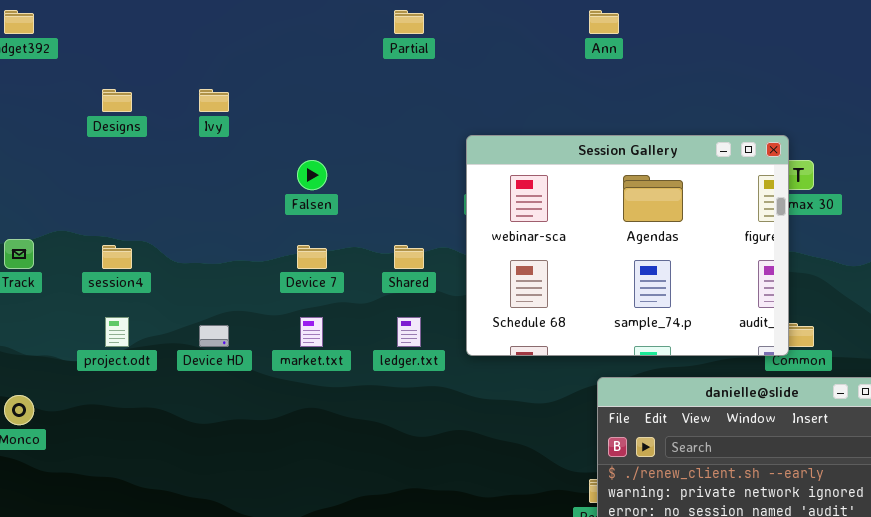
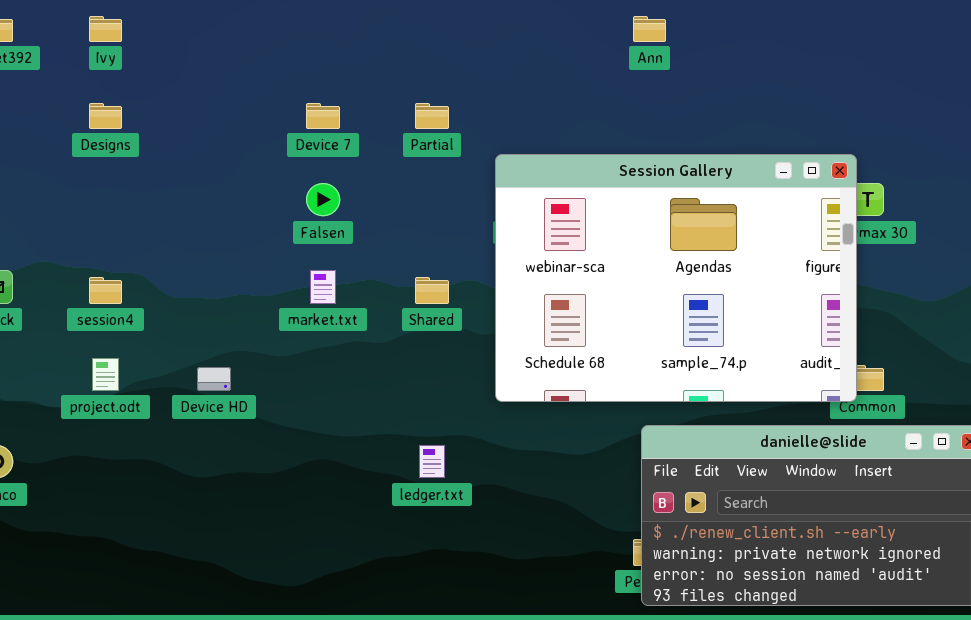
Partial: [394,10,424,34] -> [415,103,449,129], moved
Ivy: [199,89,229,112] -> [89,16,122,42], moved
Device 7: [297,245,327,269] -> [306,103,340,129], moved
market.txt: [300,317,323,347] -> [310,270,336,304], moved
ledger.txt: [397,317,421,347] -> [419,445,445,478], moved

